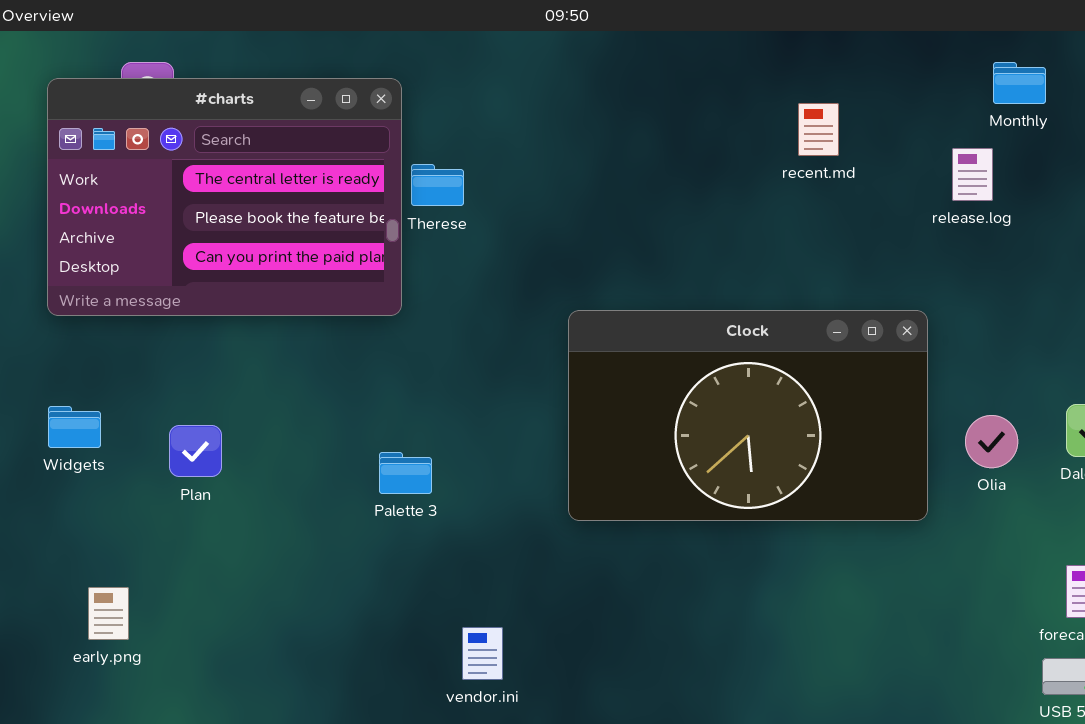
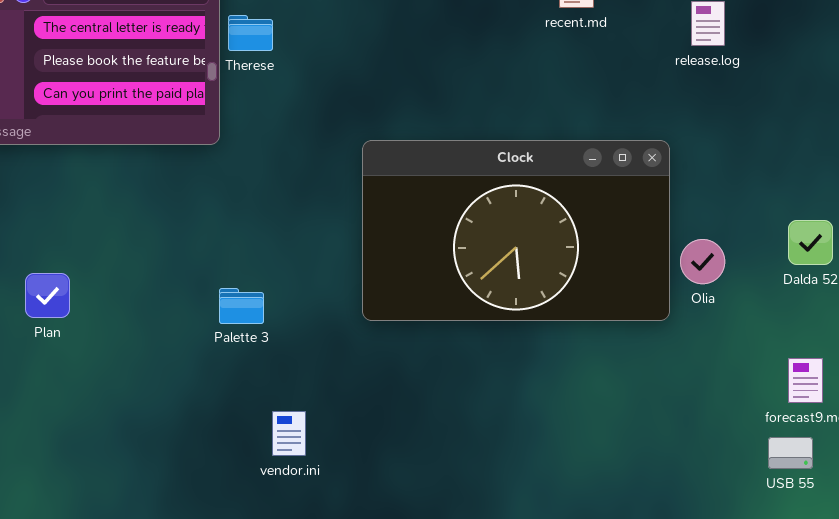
Olia: [965,415,1018,468] -> [680,239,725,284], moved
Plan: [169,425,222,477] -> [25,273,70,318], moved
Palette 3: [379,452,432,494] -> [219,288,264,324], moved

